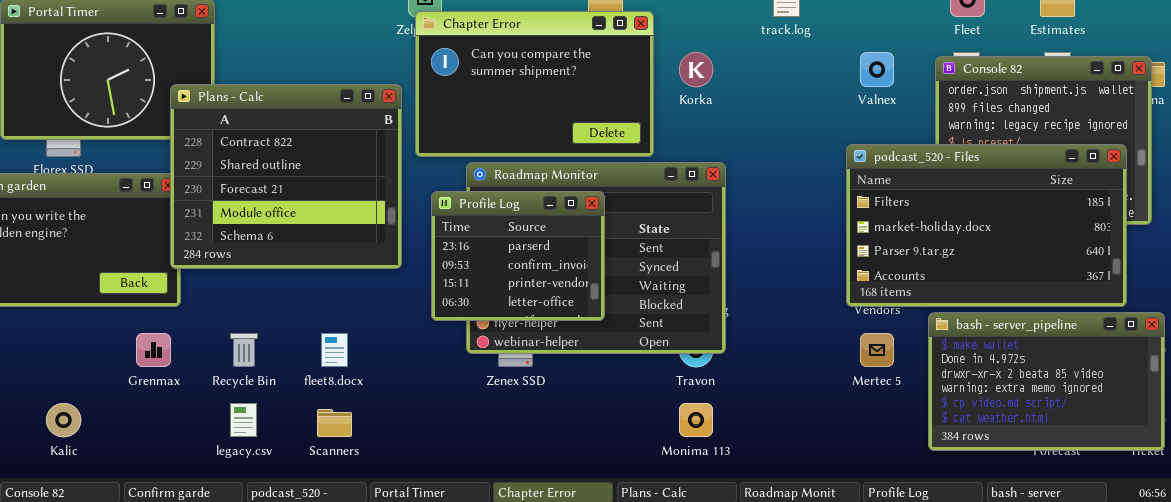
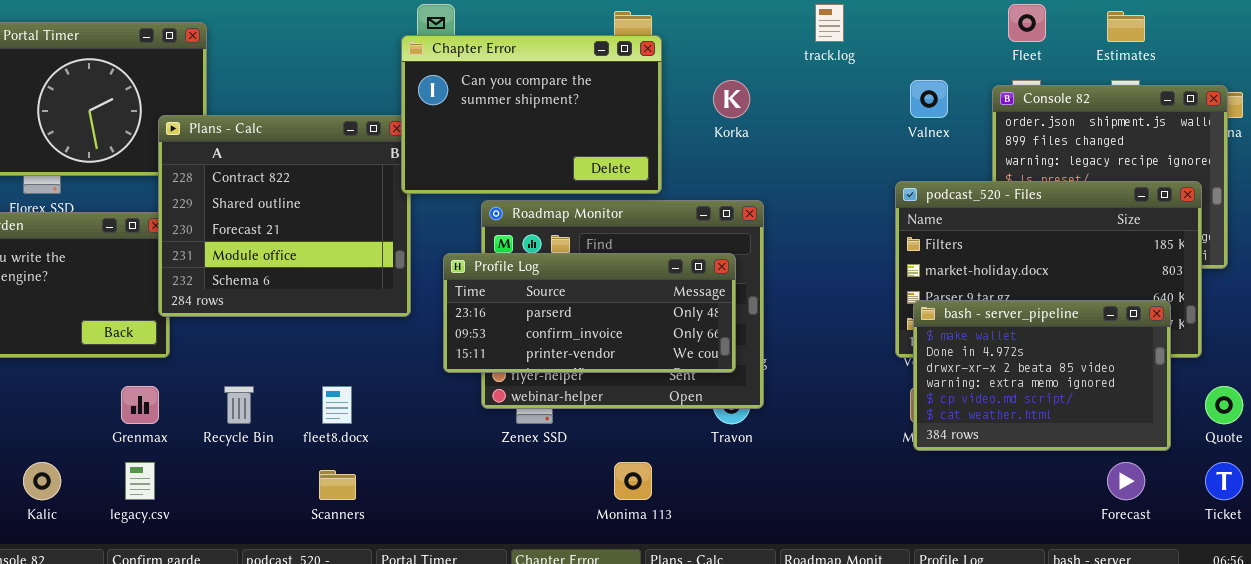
Chapter Error: [415,11,654,157] -> [401,35,662,194], moved
Profile Log: [431,191,605,321] -> [443,253,736,373], resized
bash - server_pipeline: [928,312,1165,451] -> [913,300,1171,451], moved
legacy.csv: [230,403,257,437] -> [125,462,155,500], moved
Monima 113: [679,403,713,437] -> [614,462,652,500], moved

